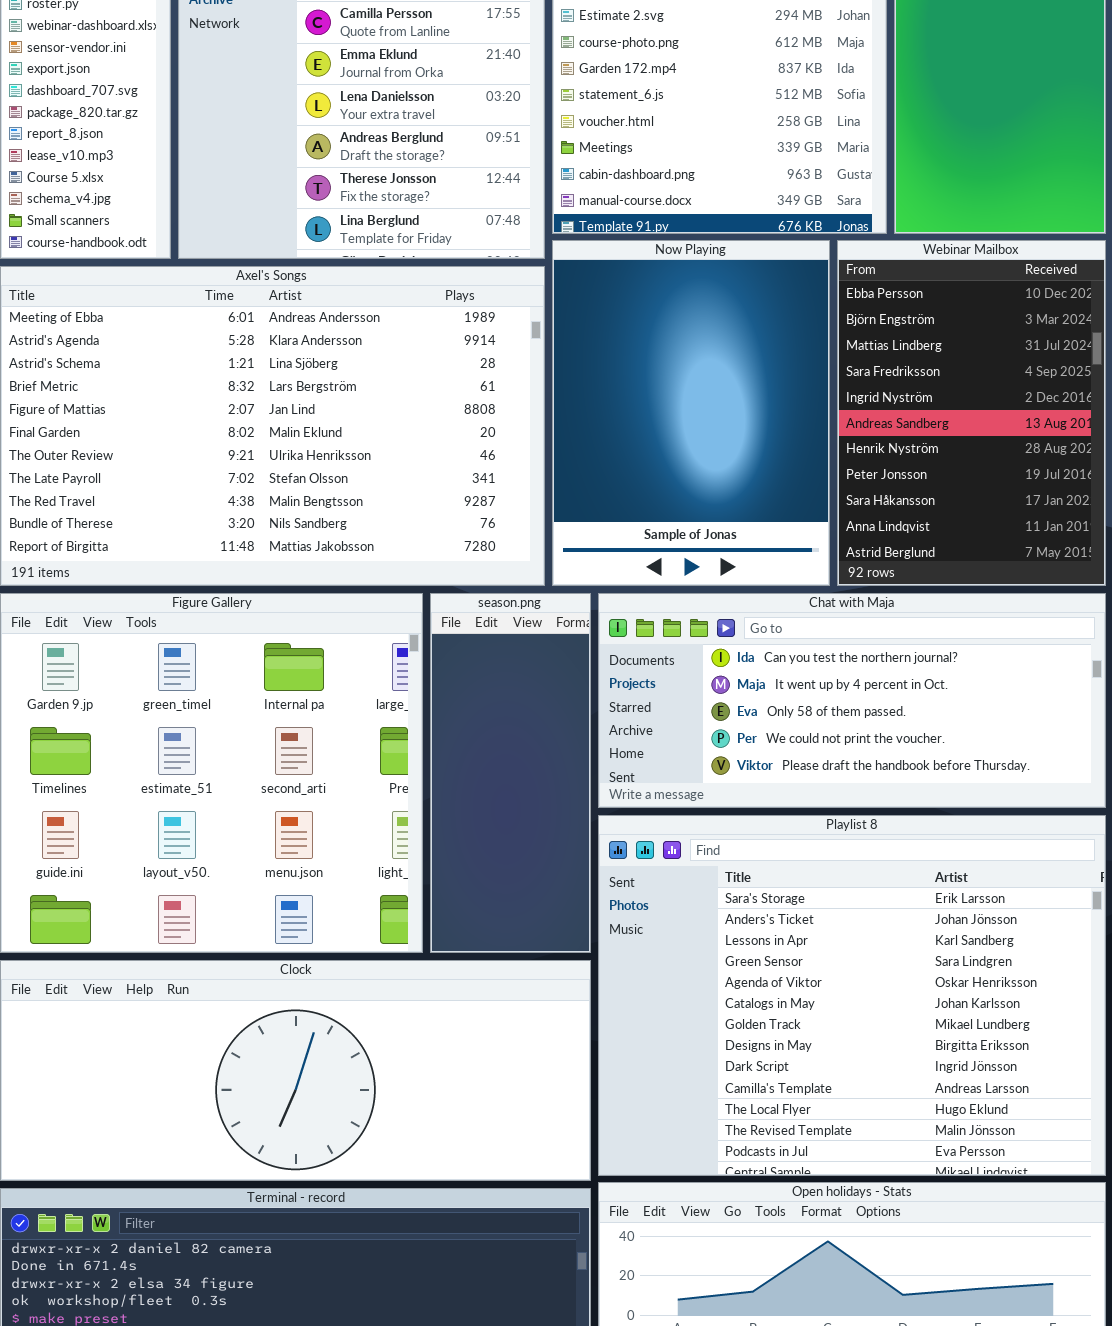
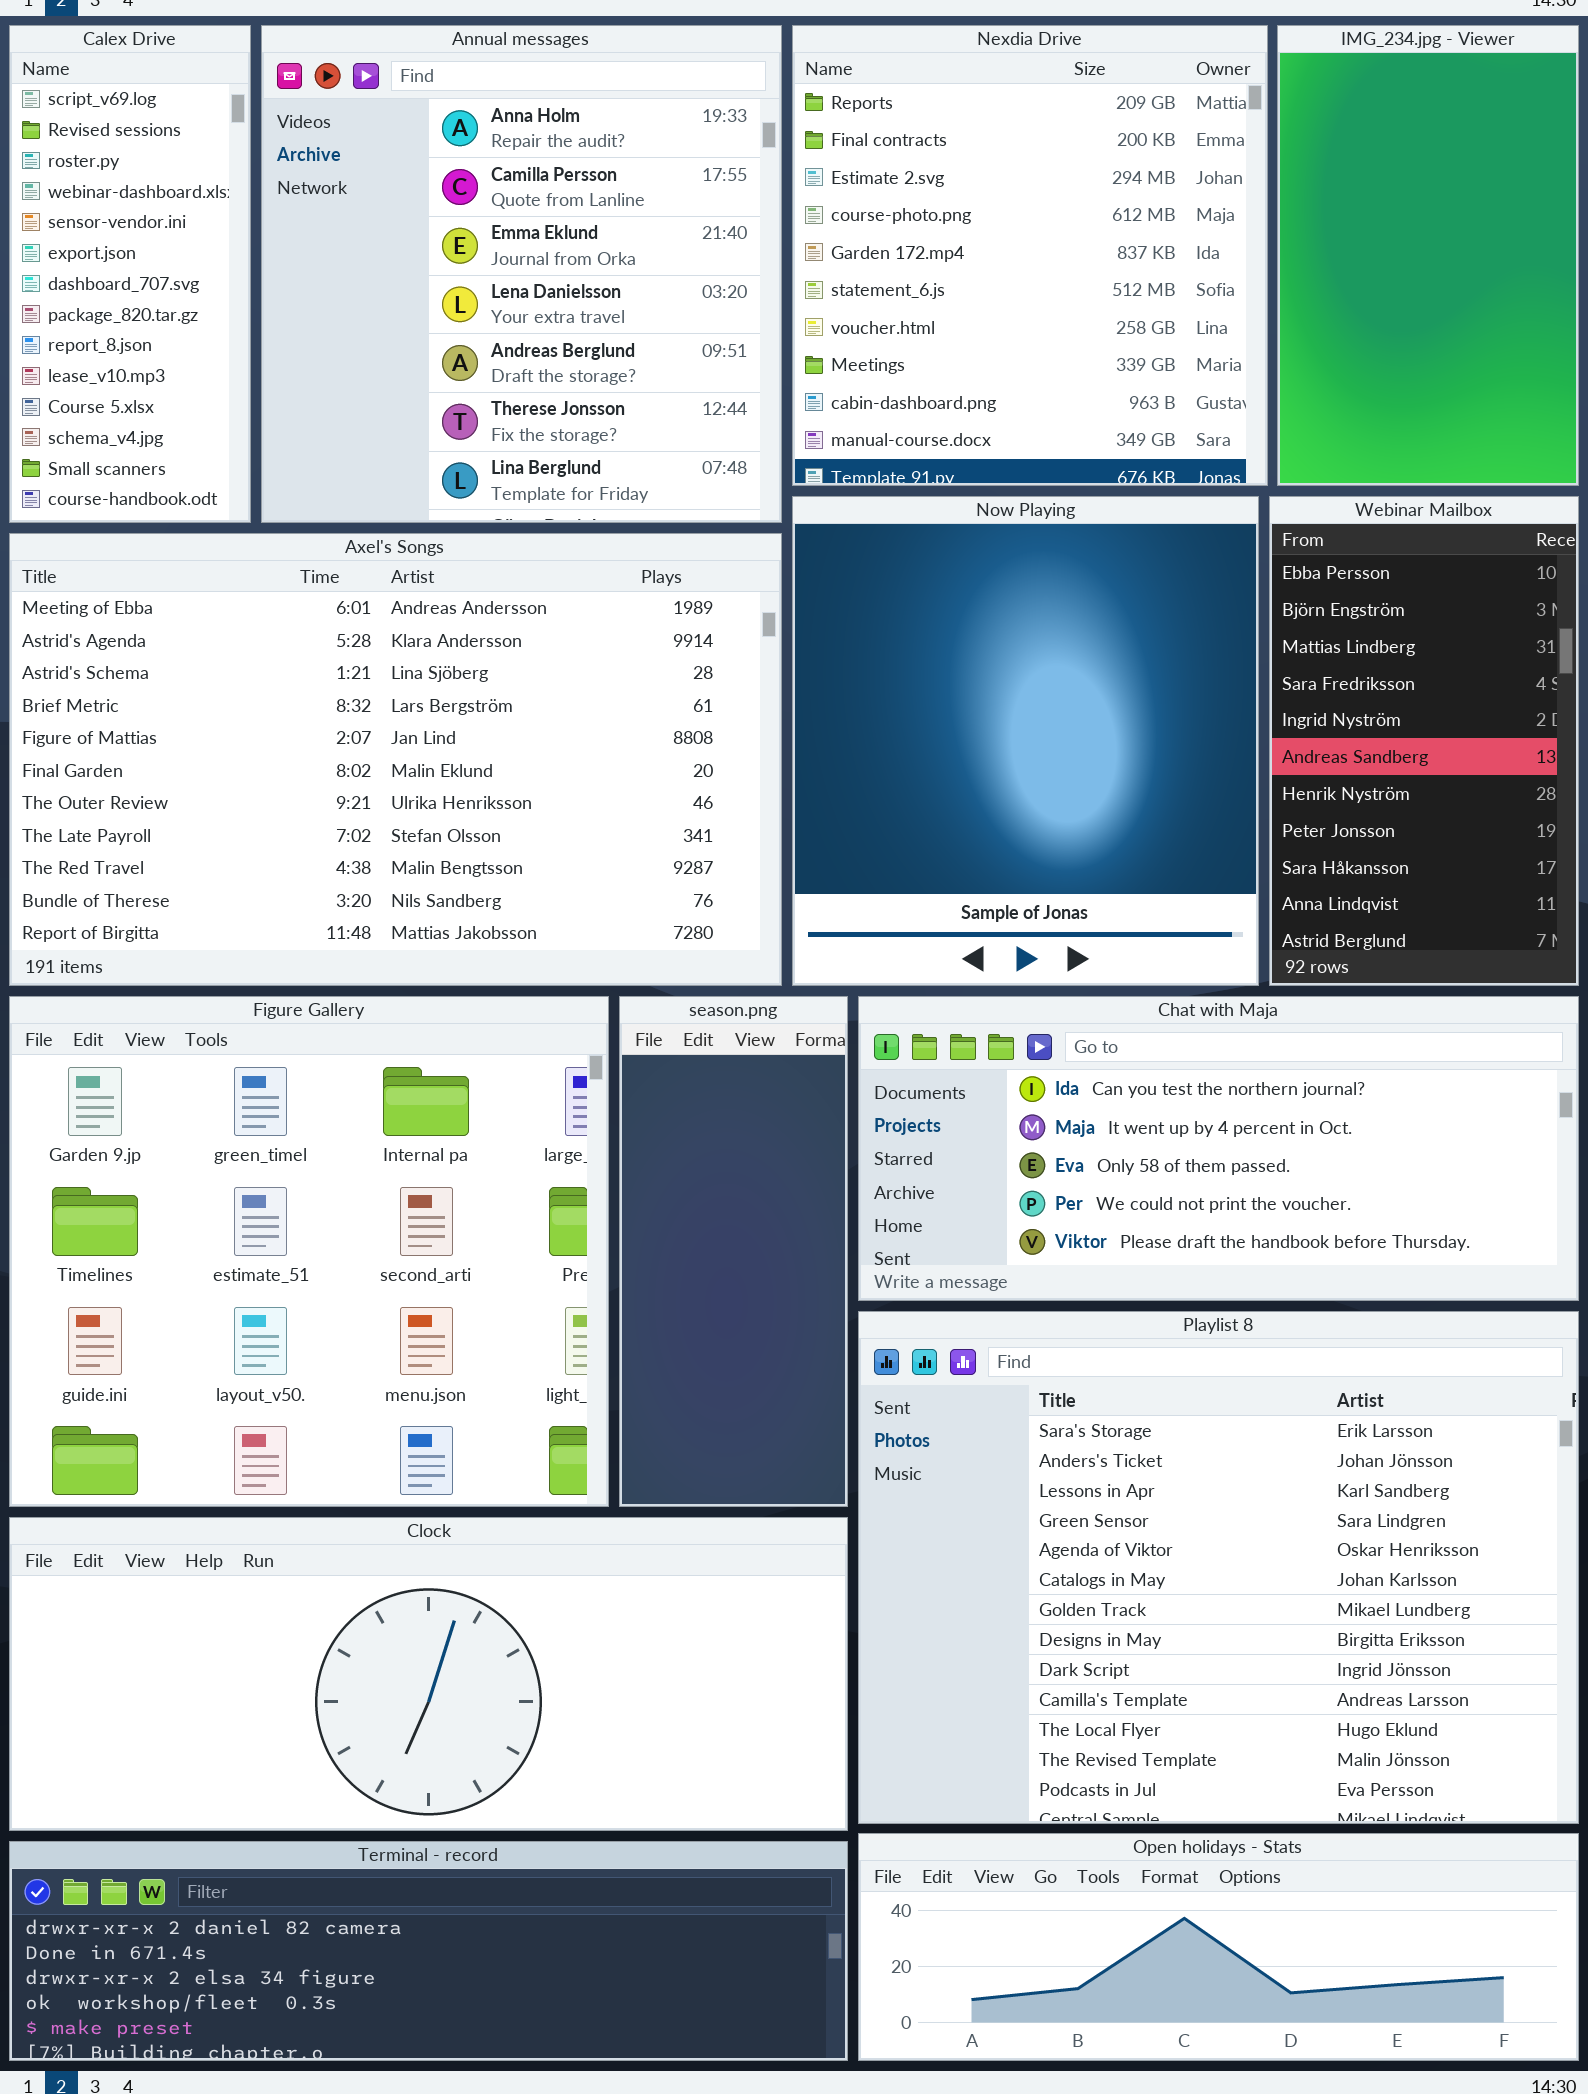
Now Playing: [552,240,830,586] -> [792,496,1259,986], resized
Webinar Mailbox: [837,240,1106,586] -> [1269,496,1579,986], resized

